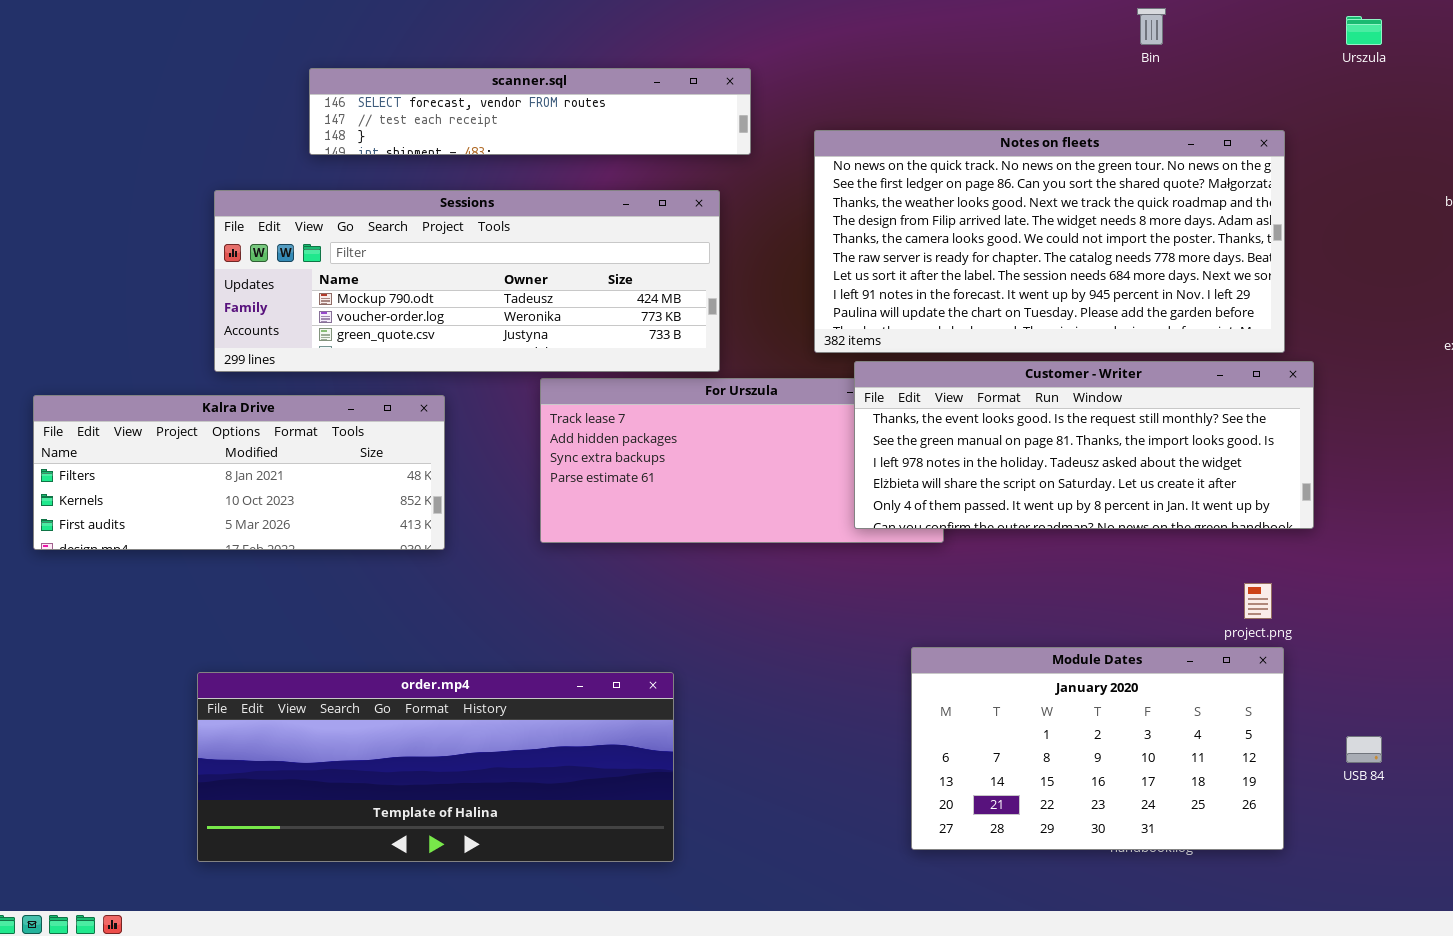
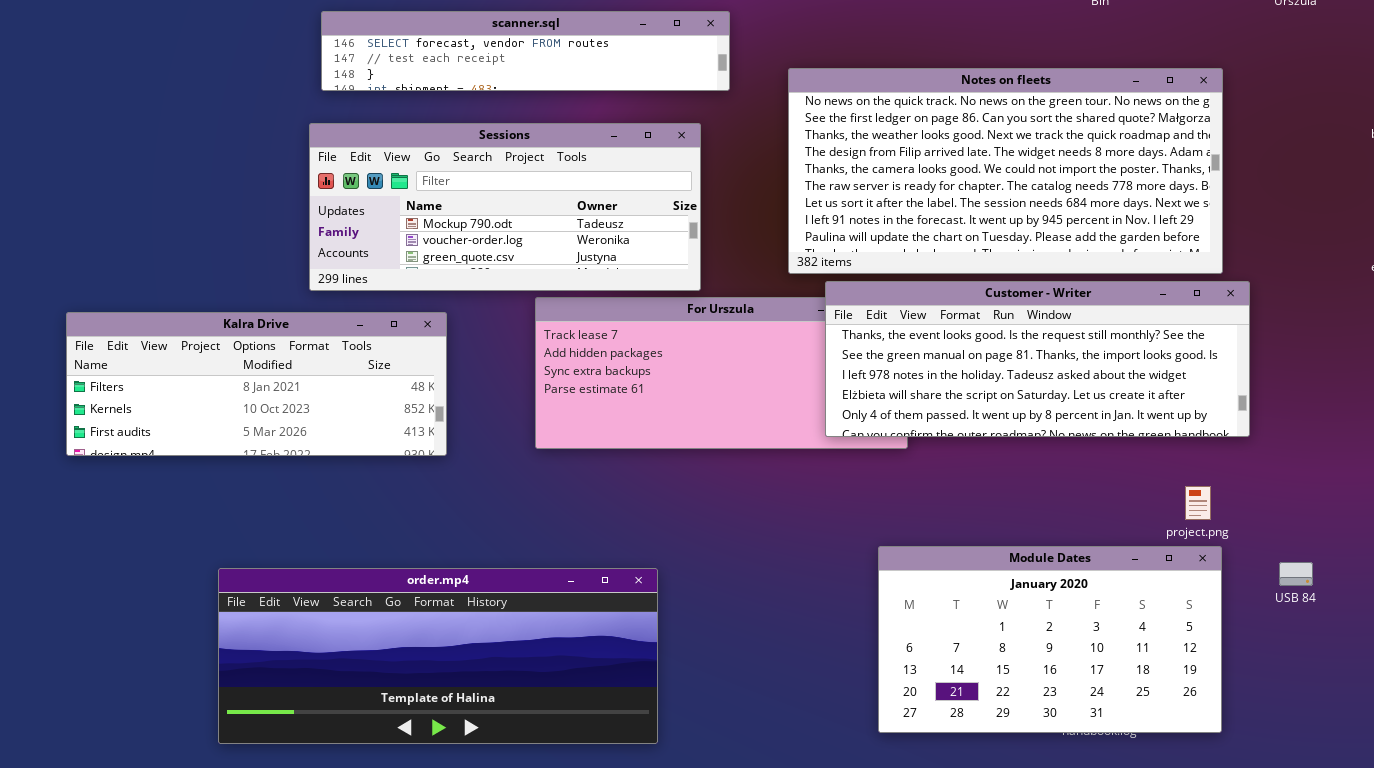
Sessions: [214,190,720,372] -> [309,123,701,291], resized
USB 84: [1346,736,1382,763] -> [1279,562,1313,586], moved

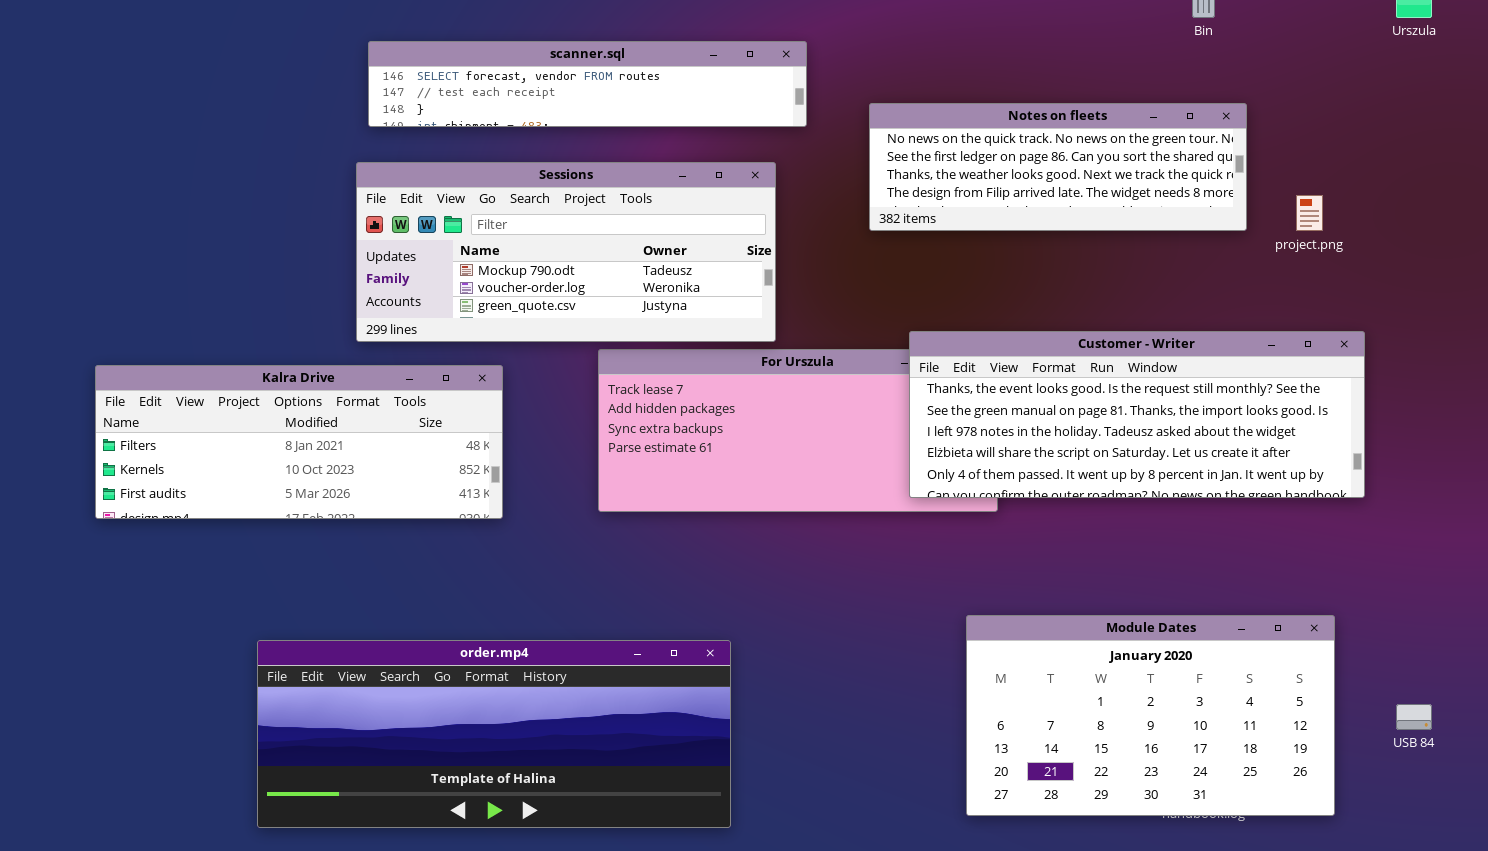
Notes on fleets: [788,68,1223,274] -> [869,103,1247,231], resized
project.png: [1185,486,1211,520] -> [1296,195,1323,231], moved
USB 84: [1279,562,1313,586] -> [1396,704,1432,730], moved

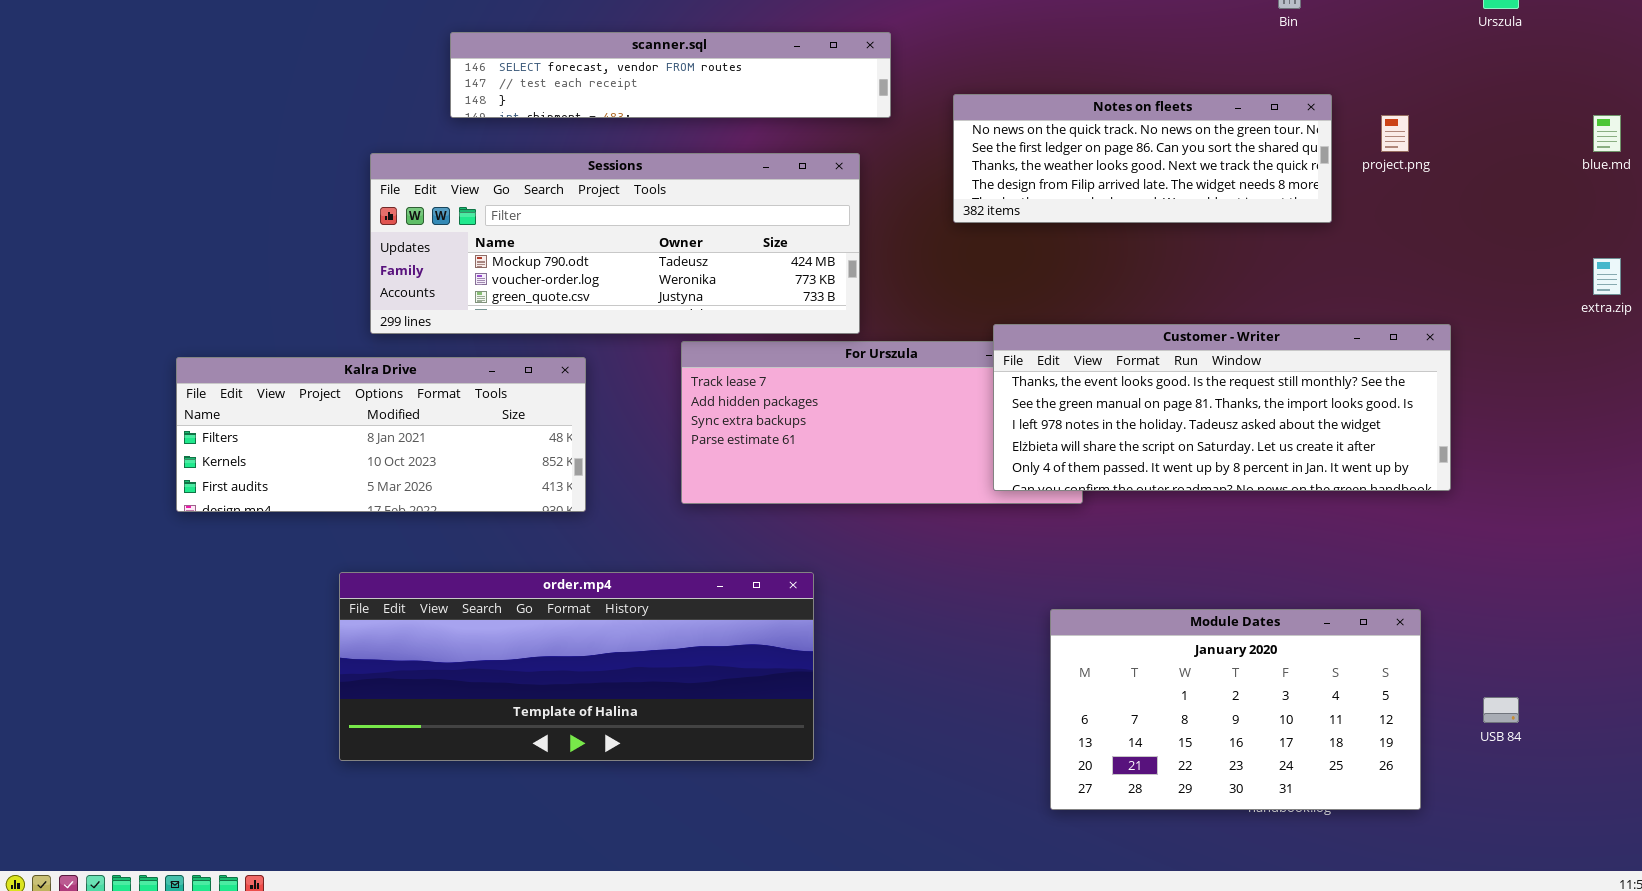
Sessions: [356,162,776,342] -> [370,153,860,334], resized
project.png: [1296,195,1323,231] -> [1381,115,1409,152], moved
order.mp4: [257,640,731,828] -> [339,572,814,761], moved

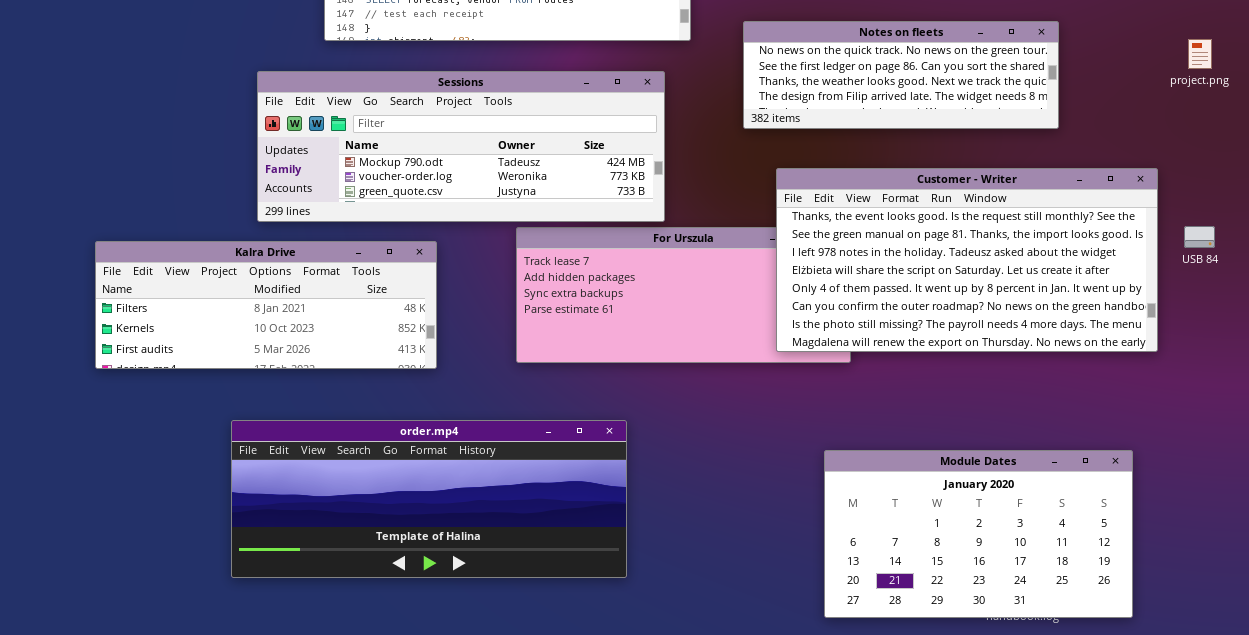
project.png: [1381,115,1409,152] -> [1188,39,1212,69], moved
Customer - Writer: [993,324,1451,491] -> [776,168,1158,352], resized
USB 84: [1483,697,1519,723] -> [1184,226,1215,248], moved

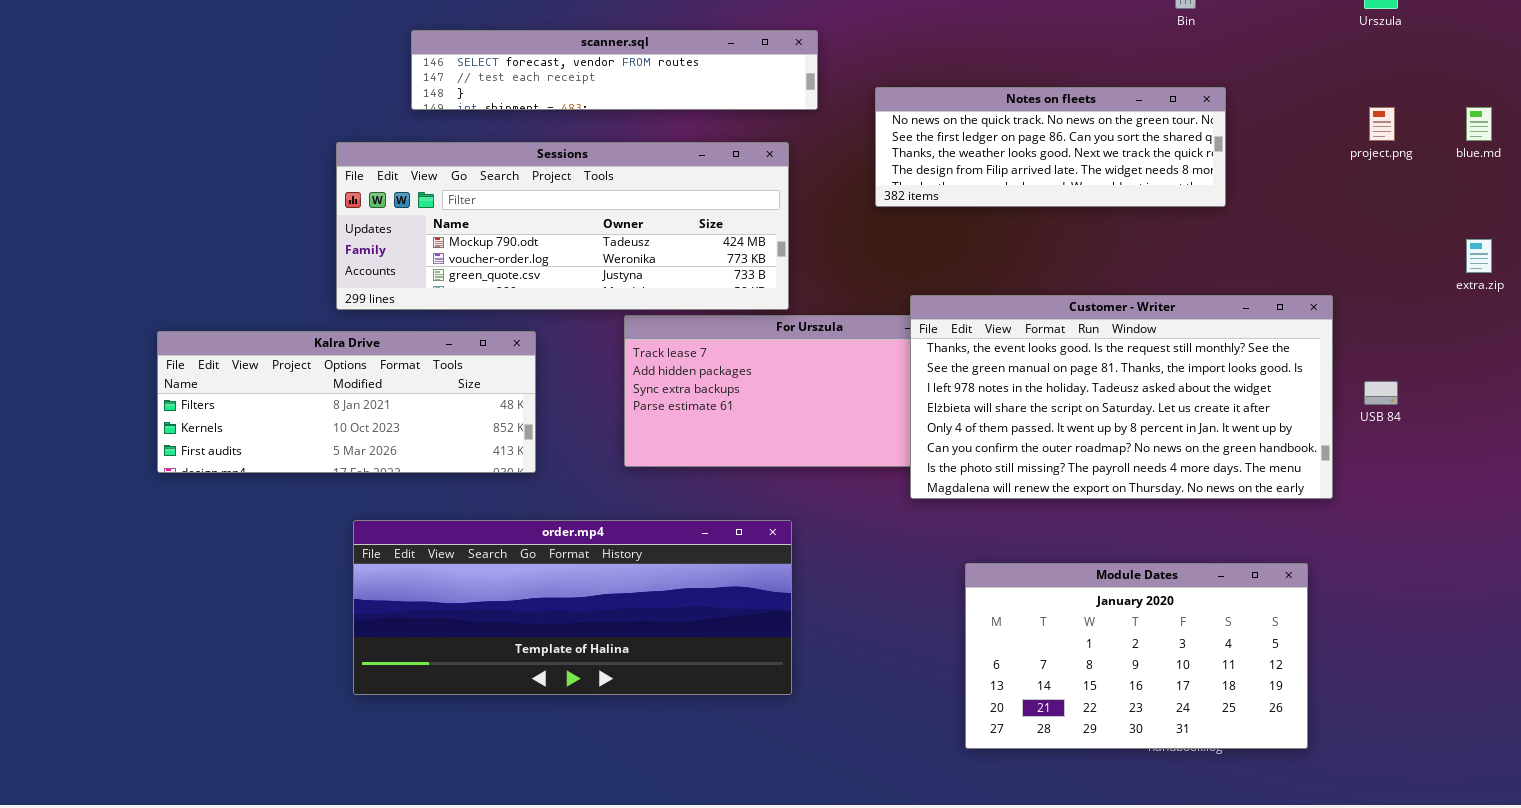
Customer - Writer: [776,168,1158,352] -> [910,295,1333,499], moved
USB 84: [1184,226,1215,248] -> [1364,381,1398,405], moved
order.mp4: [231,420,627,578] -> [353,520,792,695], moved

